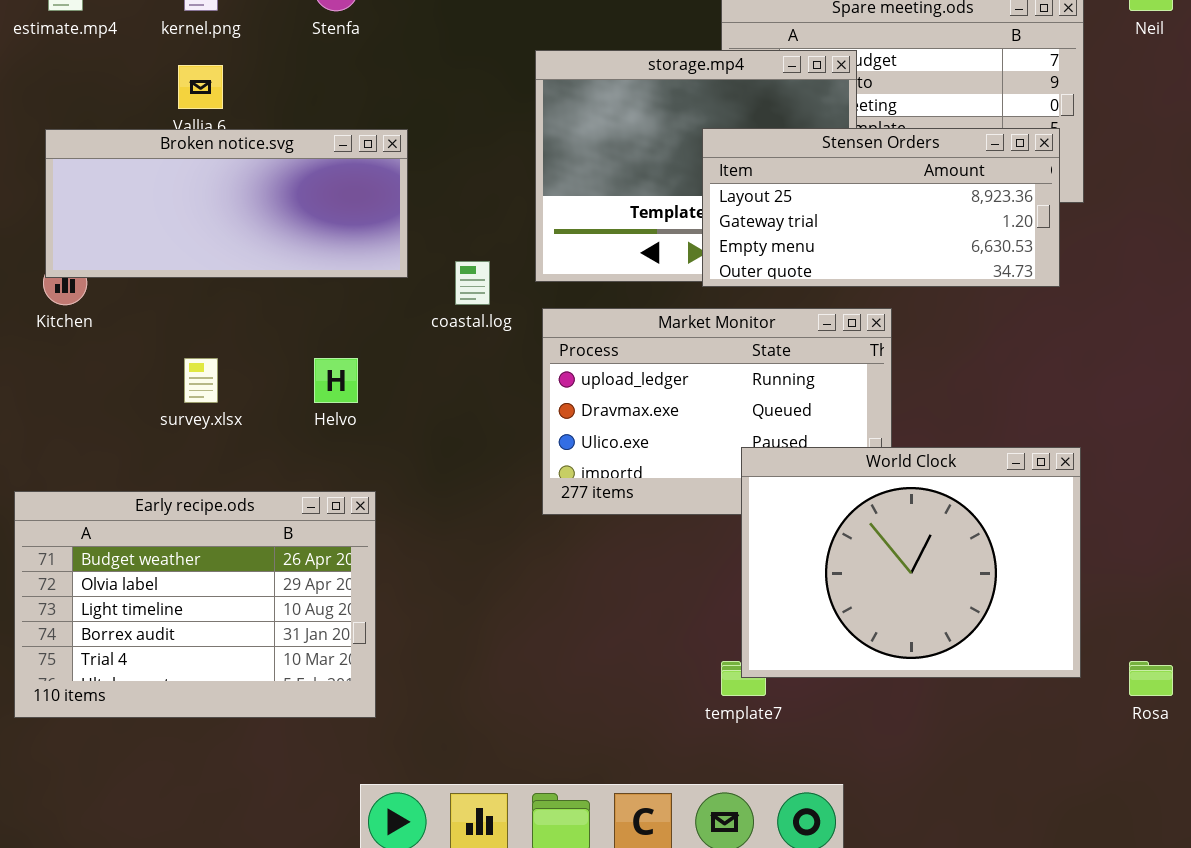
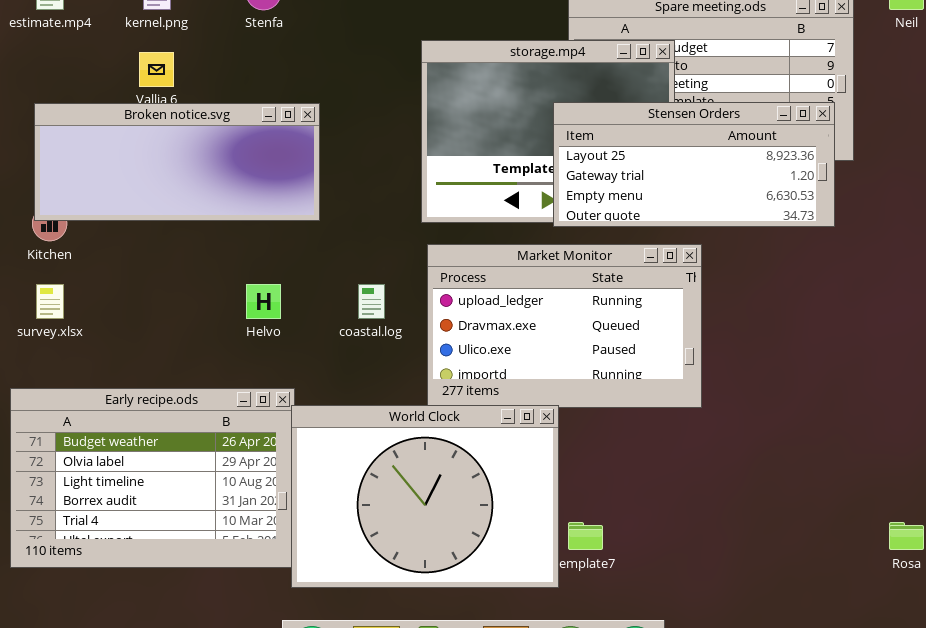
coastal.log: [455,261,490,305] -> [358,284,385,319], moved
survey.xlsx: [184,358,218,403] -> [36,284,64,319], moved
World Clock: [741,447,1081,678] -> [291,405,559,588], moved

